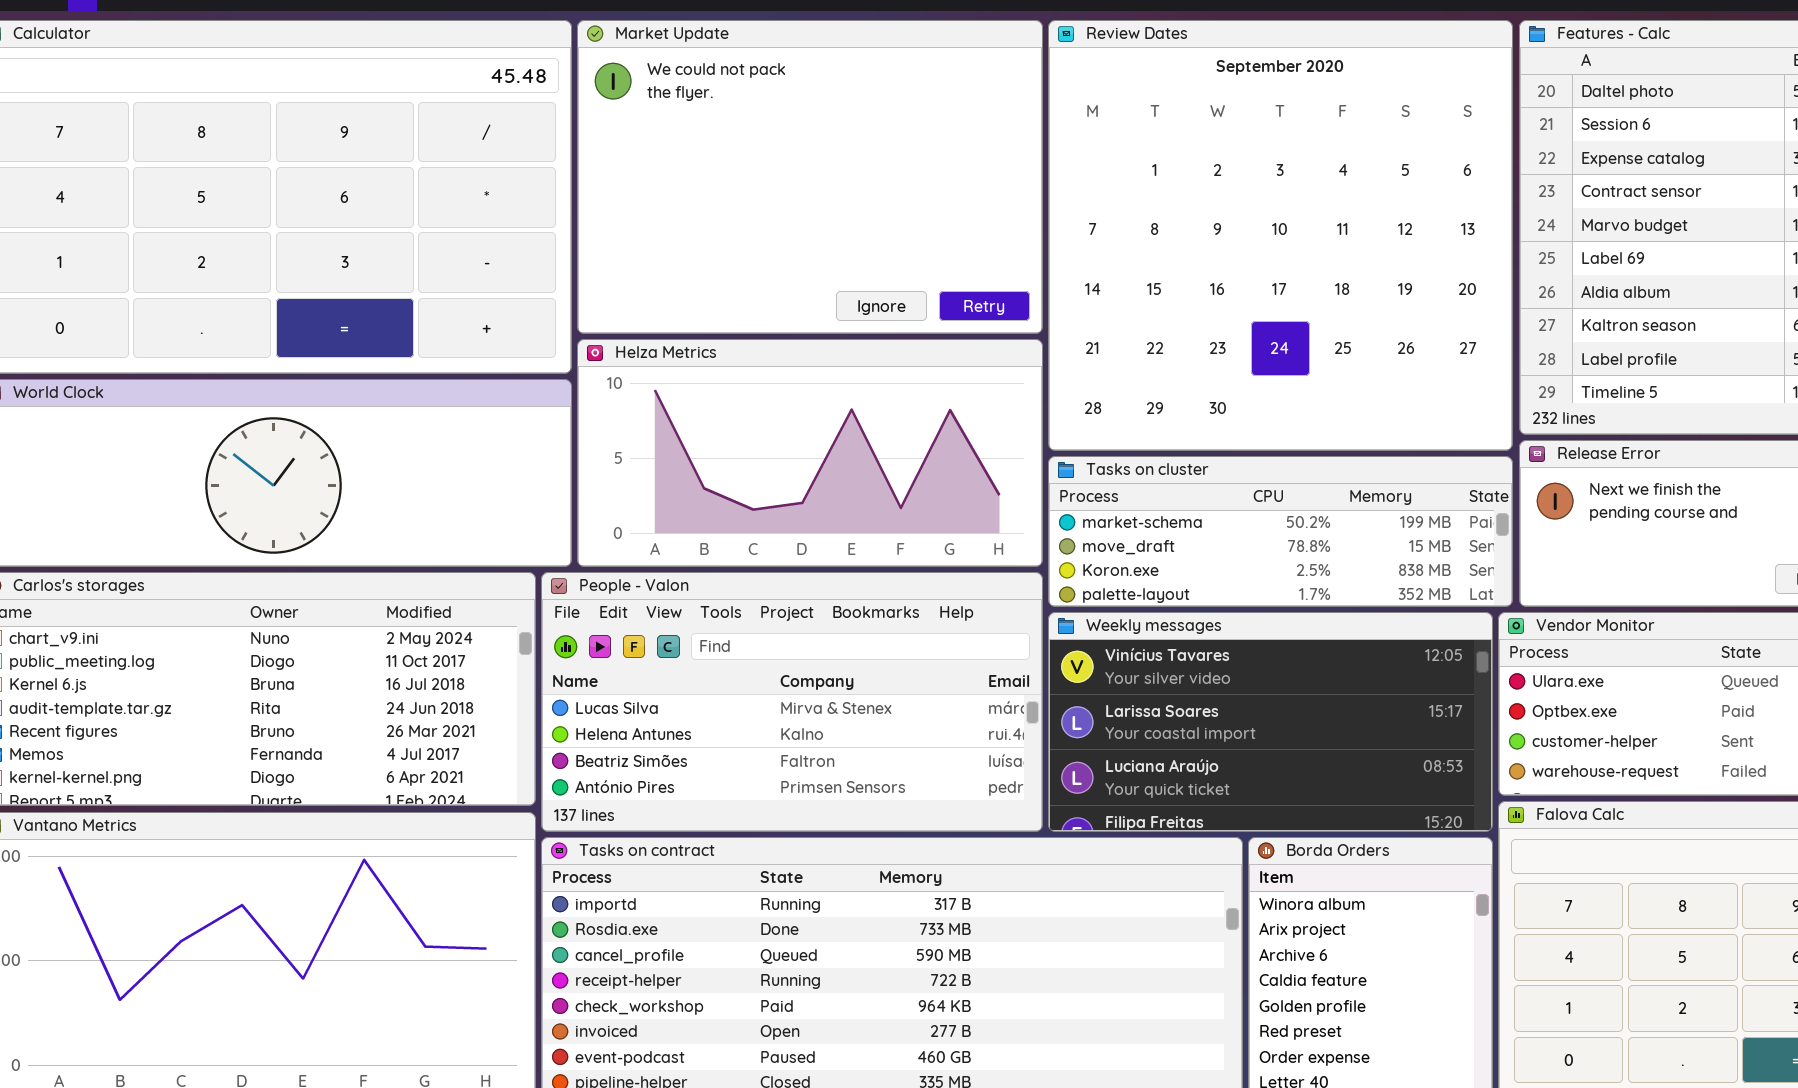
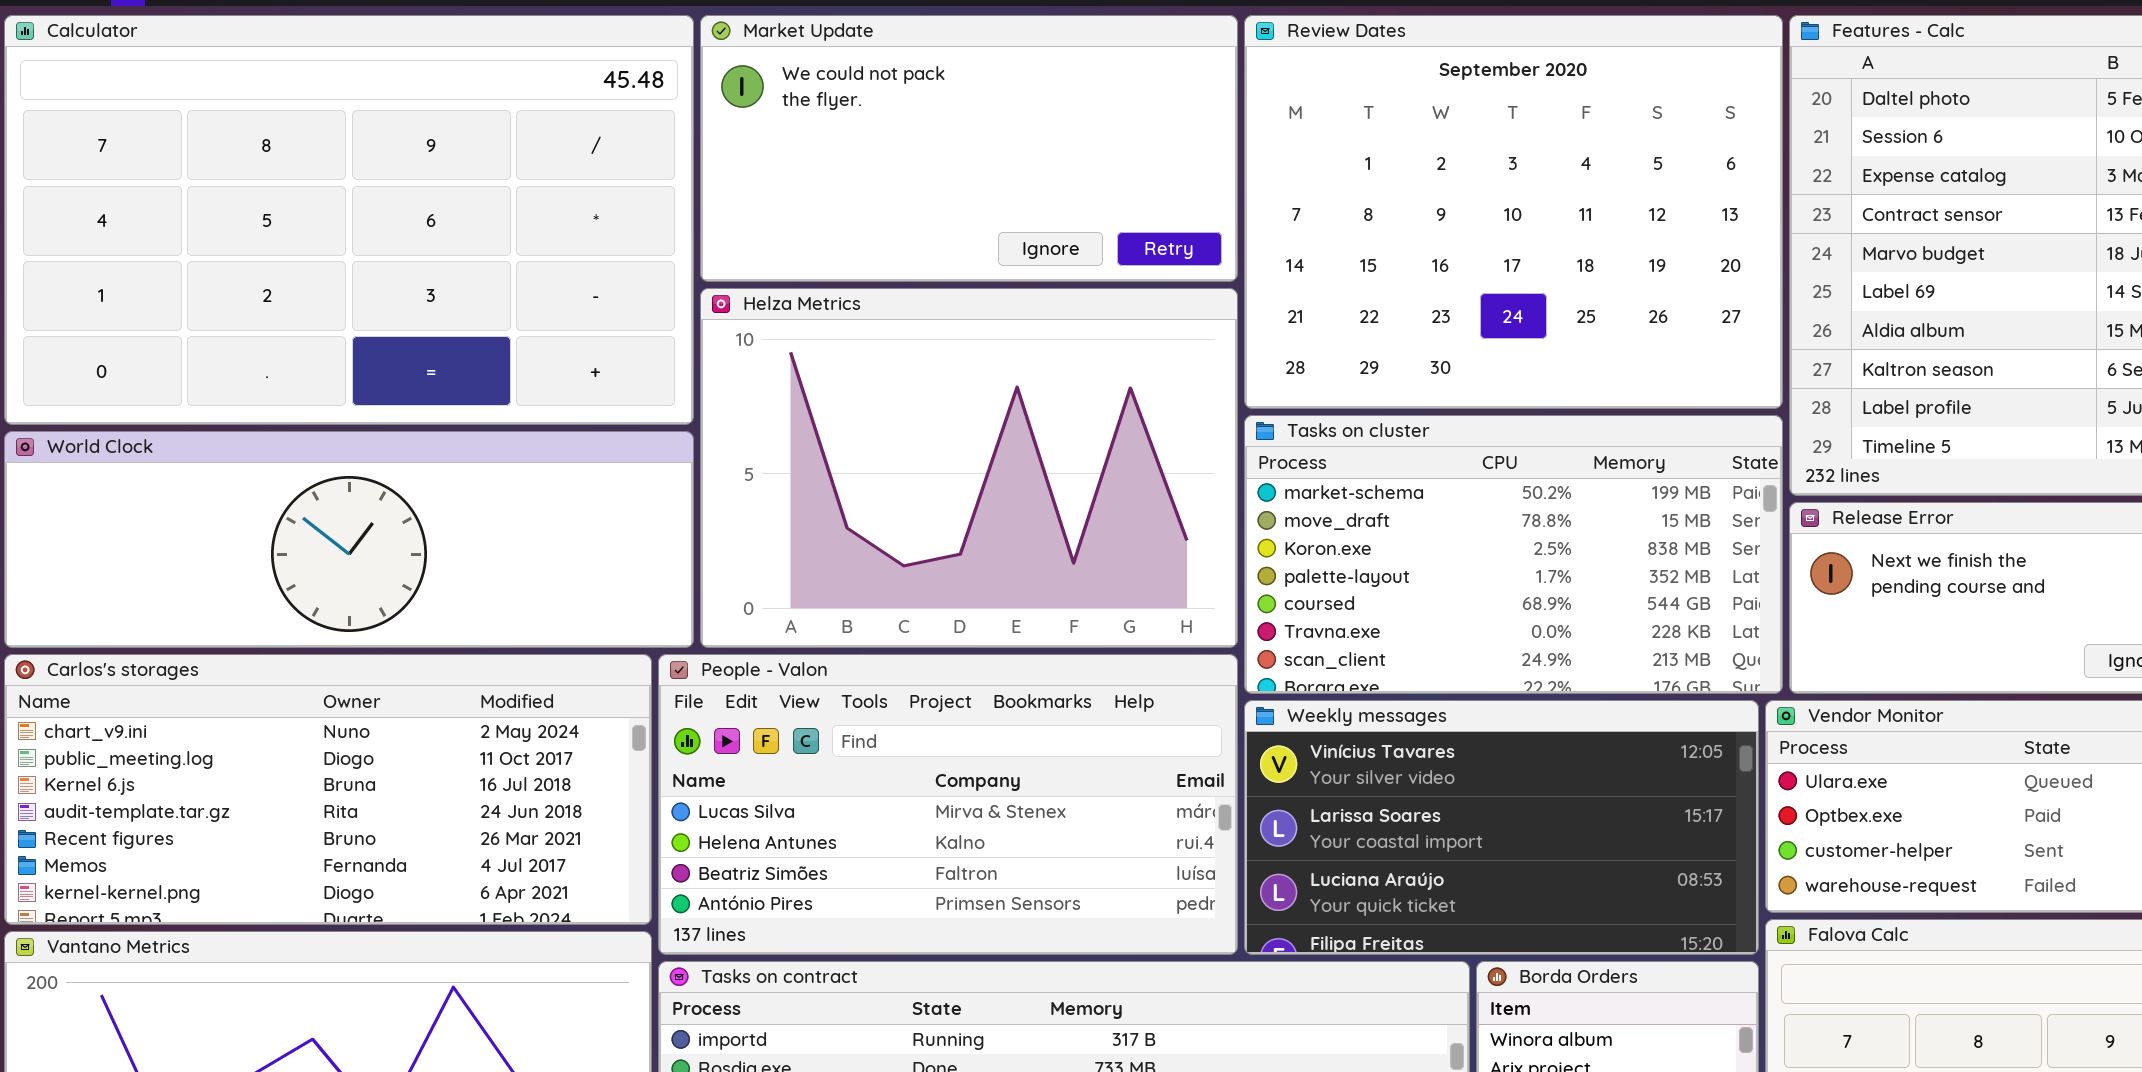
Market Update: [577,20,1043,334] -> [700,15,1238,282], resized
Review Dates: [1048,20,1513,451] -> [1244,15,1783,409], resized
Helza Metrics: [577,339,1043,567] -> [700,288,1238,648], resized
Tasks on cluster: [1048,456,1513,607] -> [1244,415,1783,694], resized

